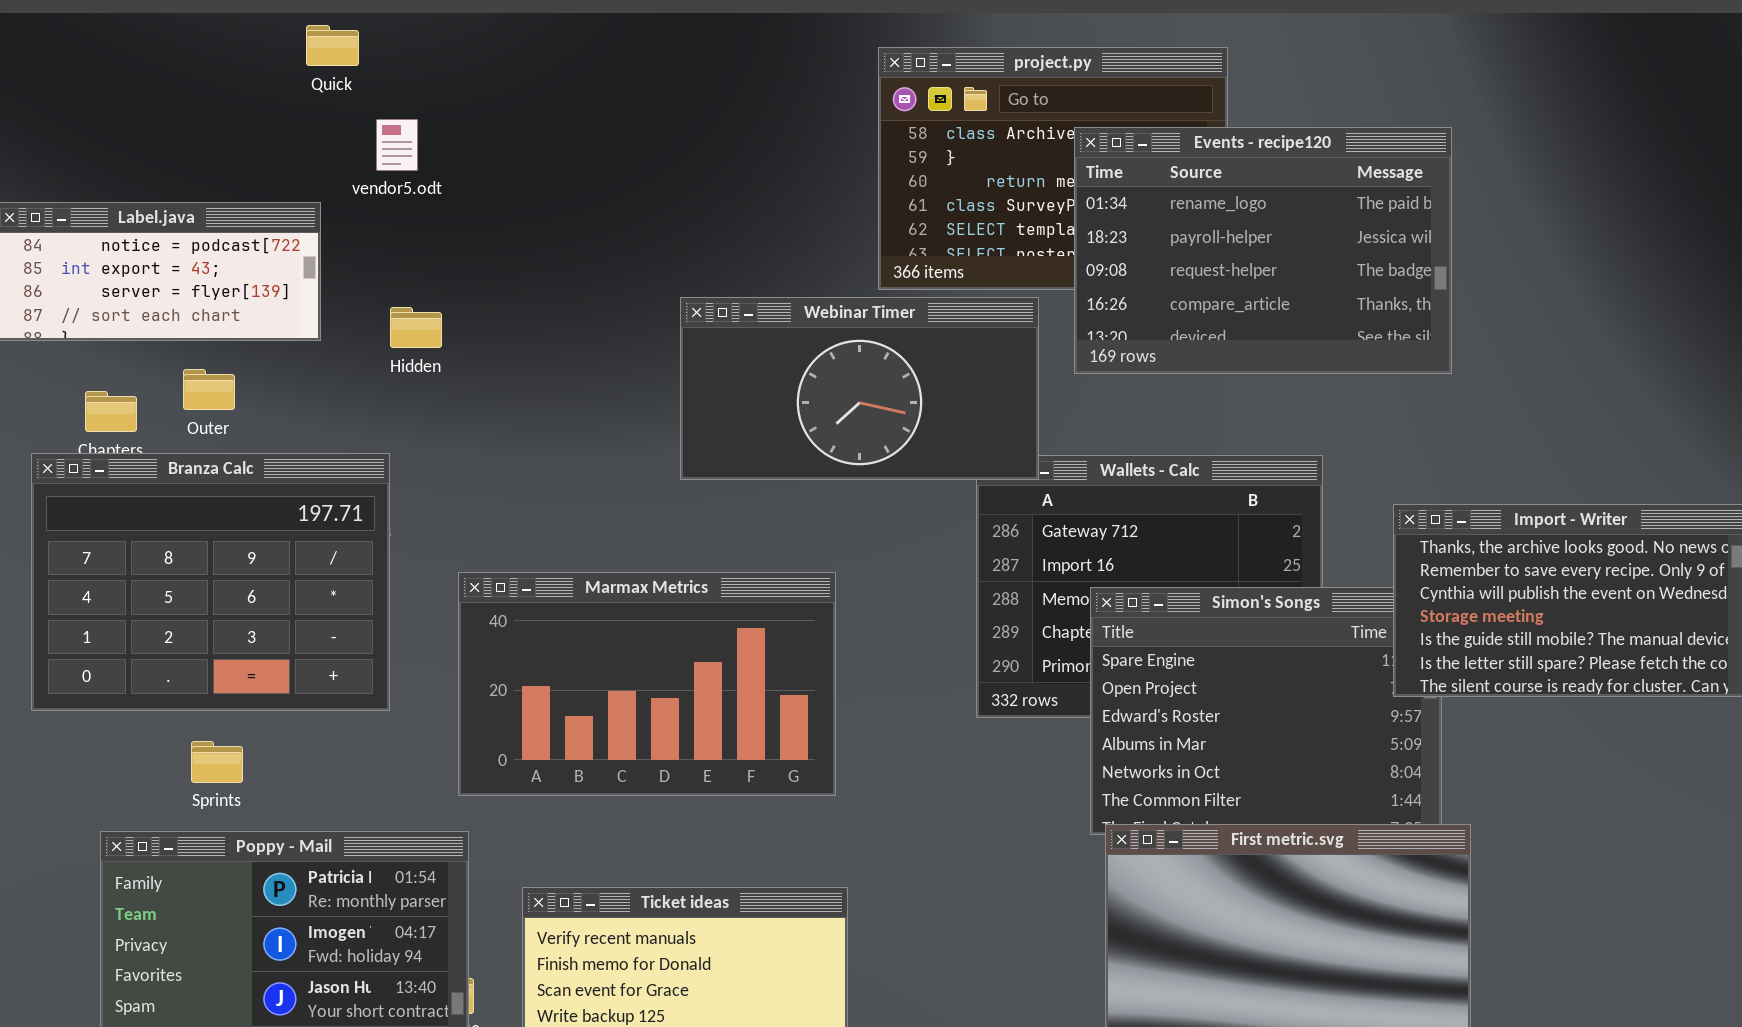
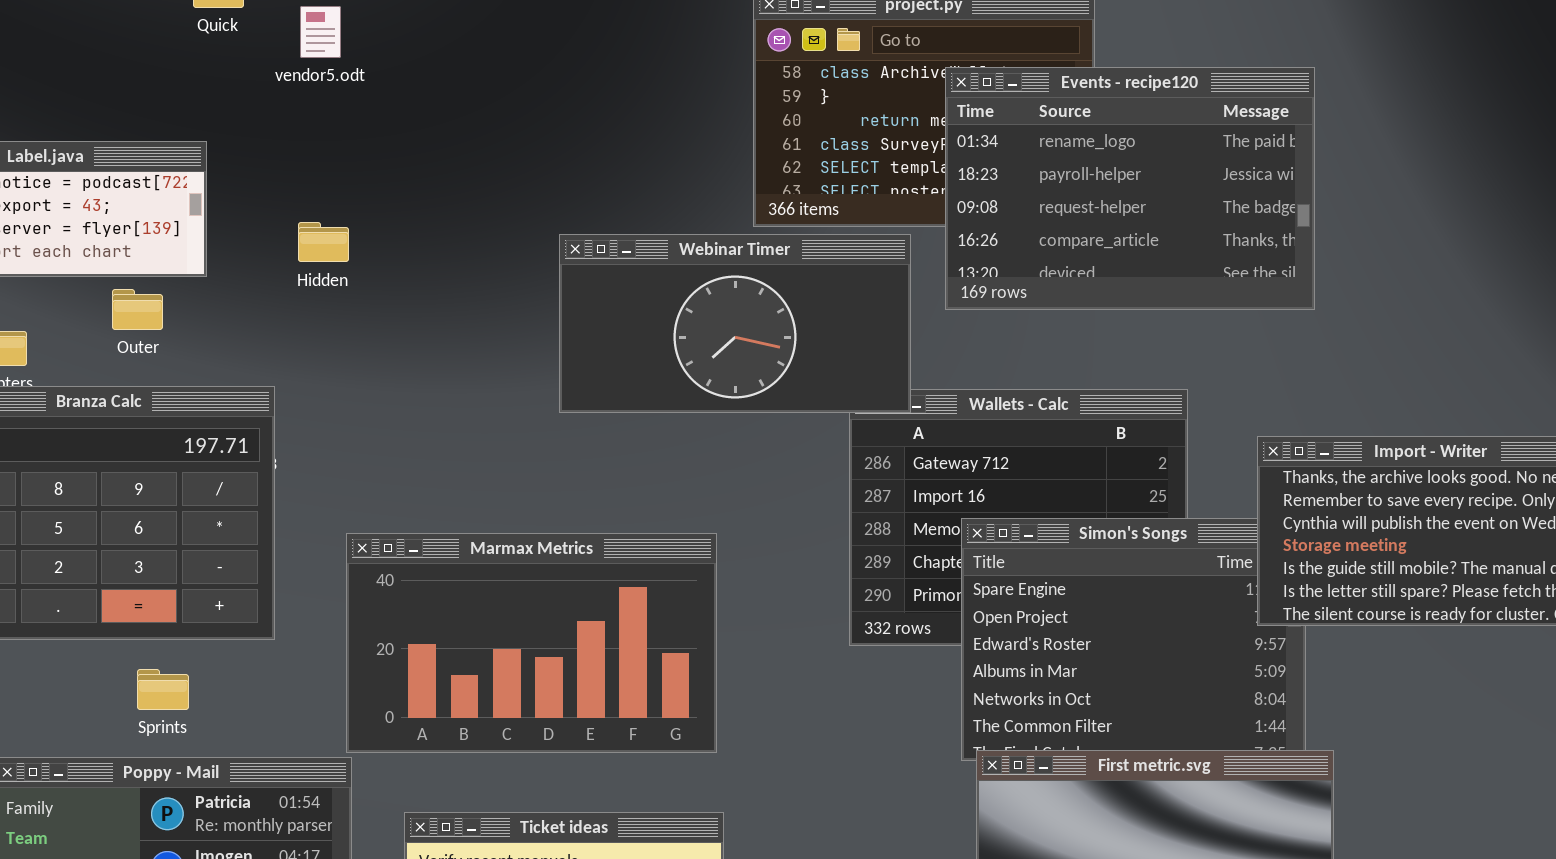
vendor5.odt: [376,119,418,171] -> [300,6,341,58], moved
Hidden: [390,307,442,348] -> [298,222,349,262], moved
Outer: [183,369,235,410] -> [112,289,163,330], moved
Marmax Metrics: [458,572,836,796] -> [346,533,717,753], moved
Sprints: [191,741,243,783] -> [137,669,189,710], moved

